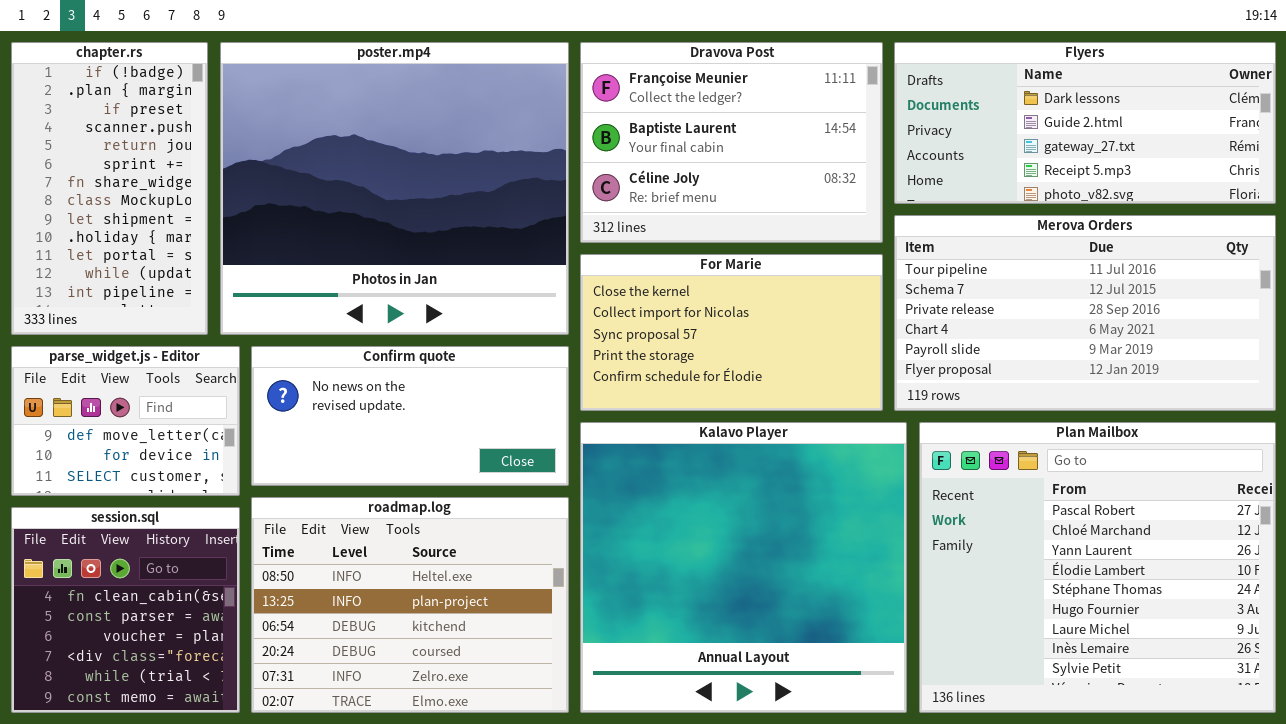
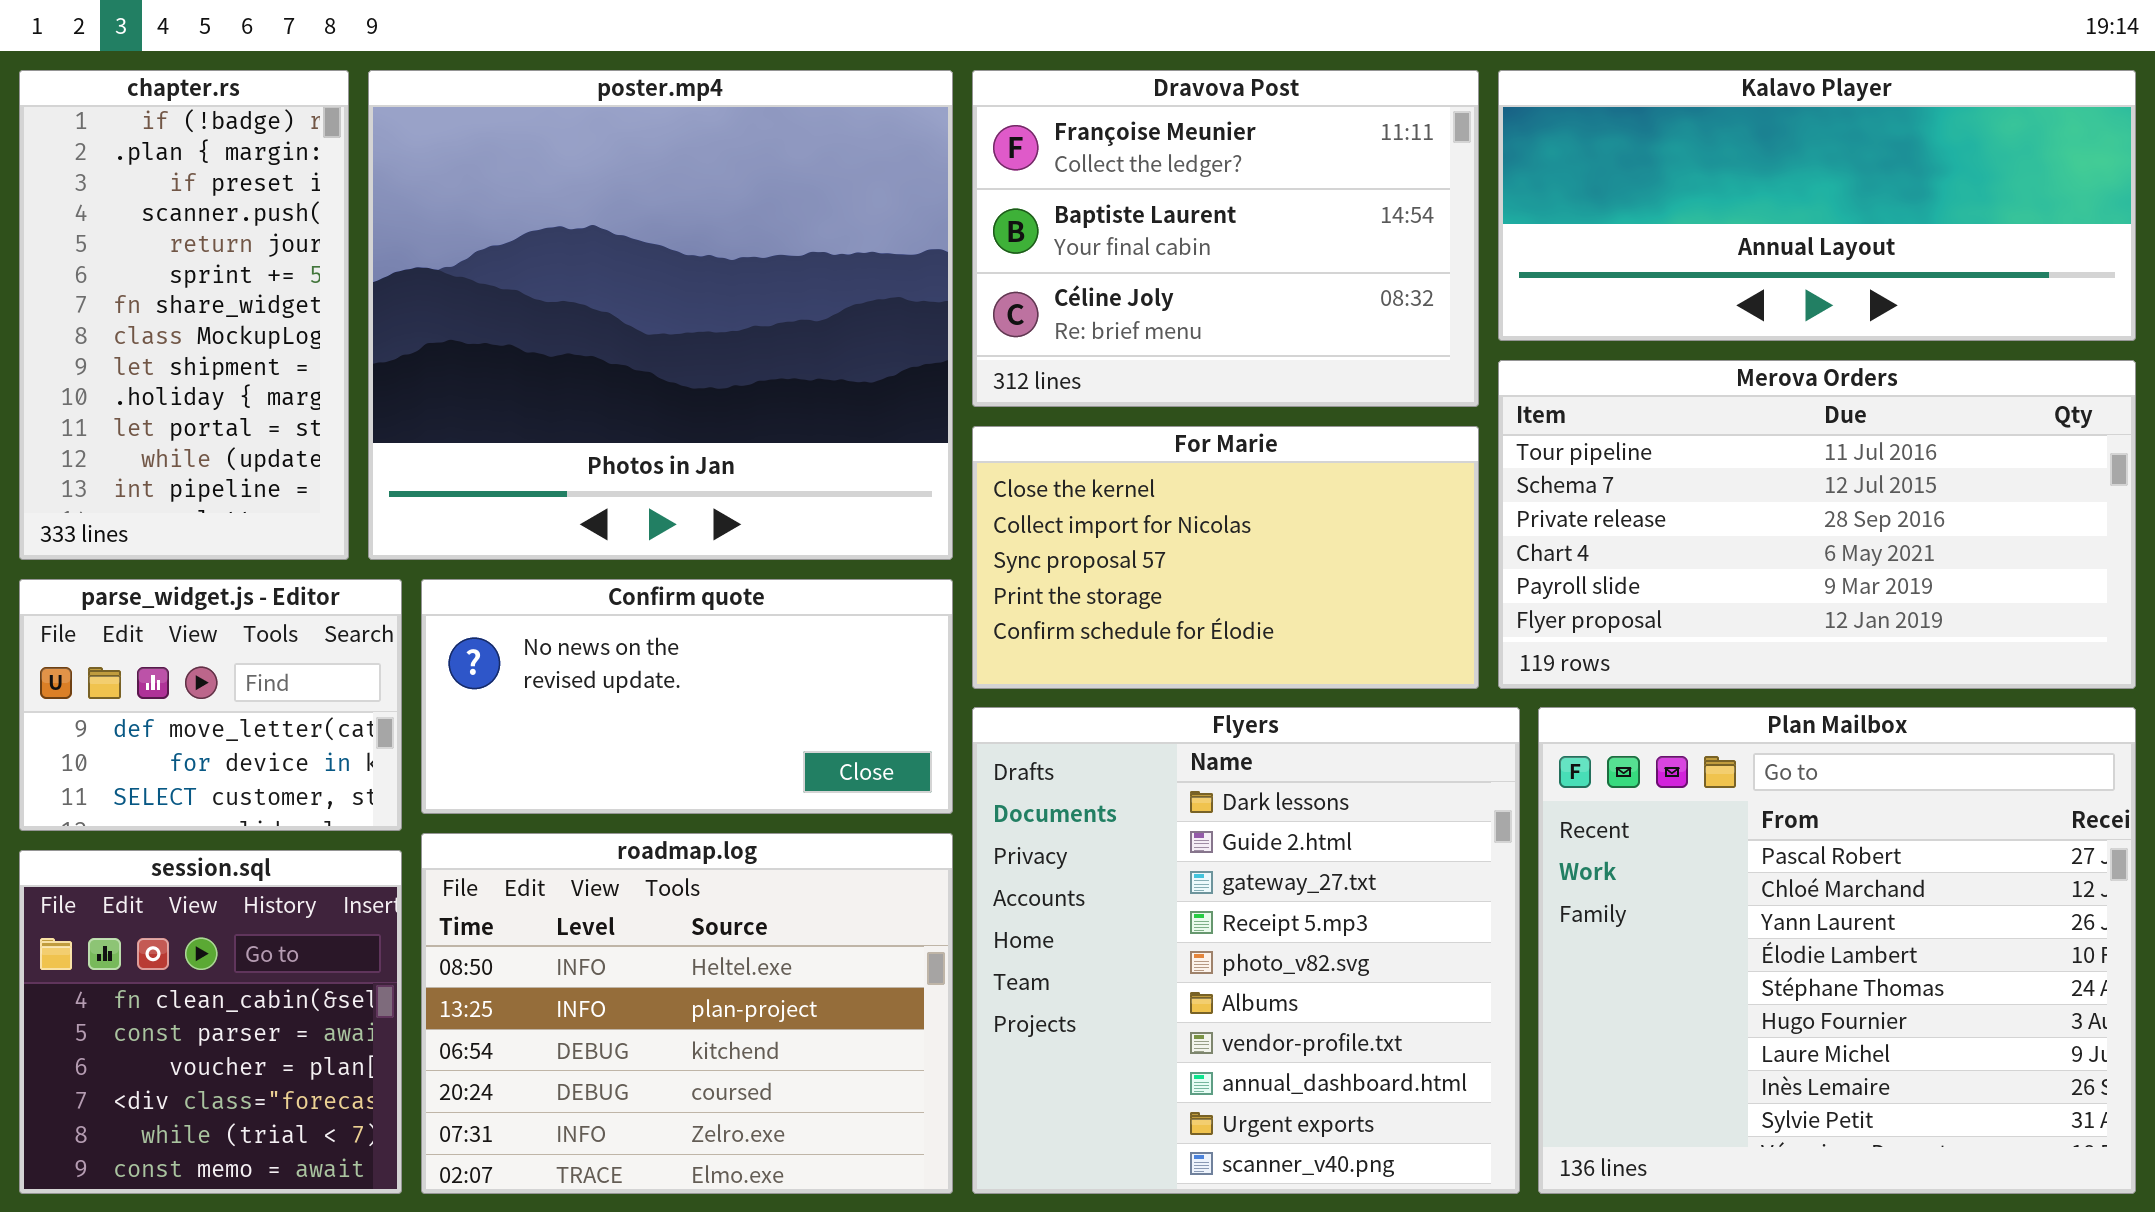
Flyers: [894,42,1276,204] -> [972,707,1520,1194], moved, resized
Kalavo Player: [580,422,907,713] -> [1498,70,2136,341], moved, resized

